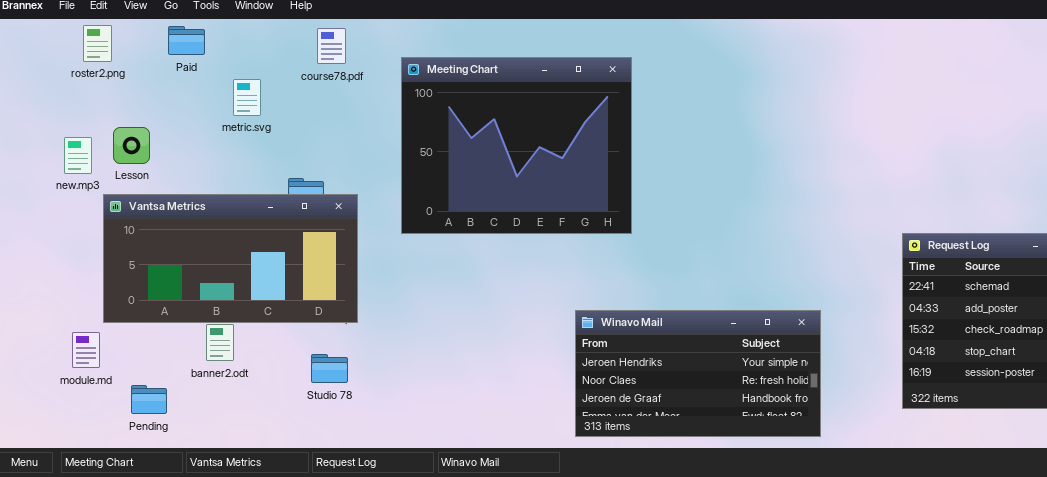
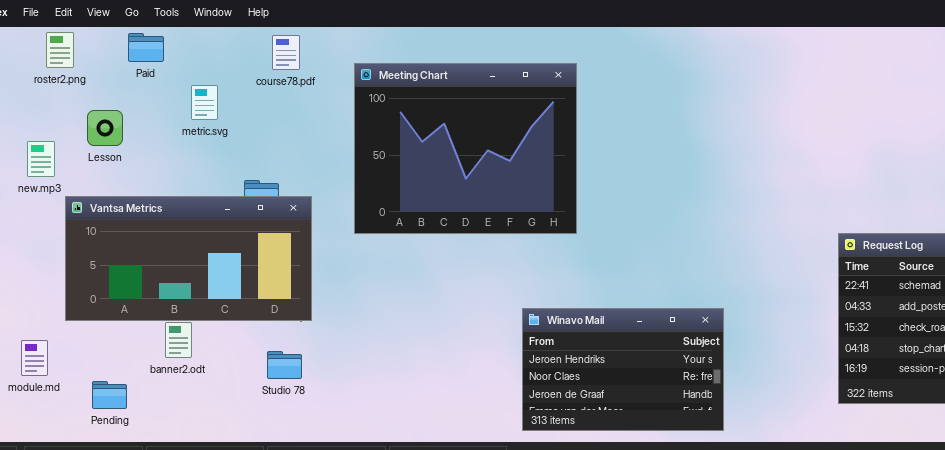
Lesson: [113,127,150,164] -> [87,110,123,146], moved
Winavo Mail: [575,310,821,437] -> [522,308,724,431], resized
module.md: [72,332,100,368] -> [21,340,48,376], moved

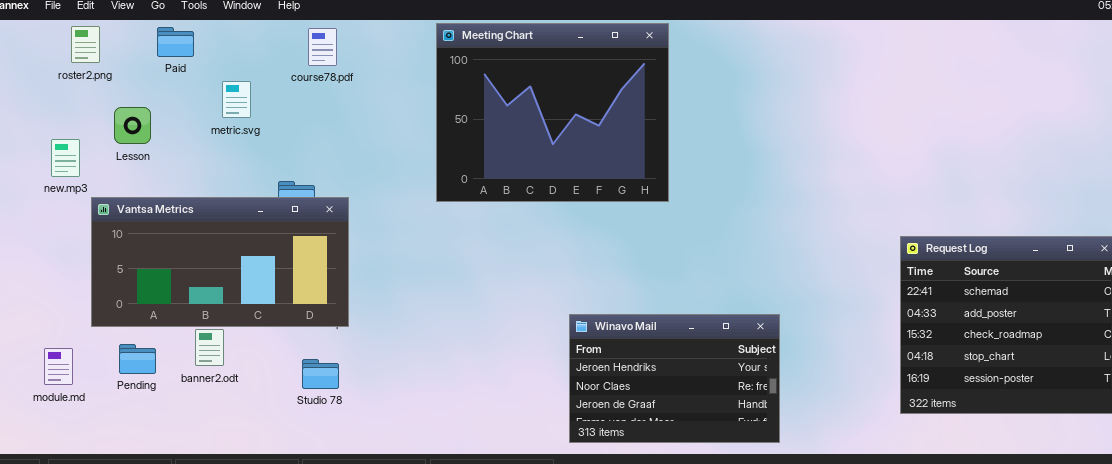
Meeting Chart: [354,63,577,234] -> [436,23,669,202], moved
Pending: [92,381,127,409] -> [119,344,156,374], moved

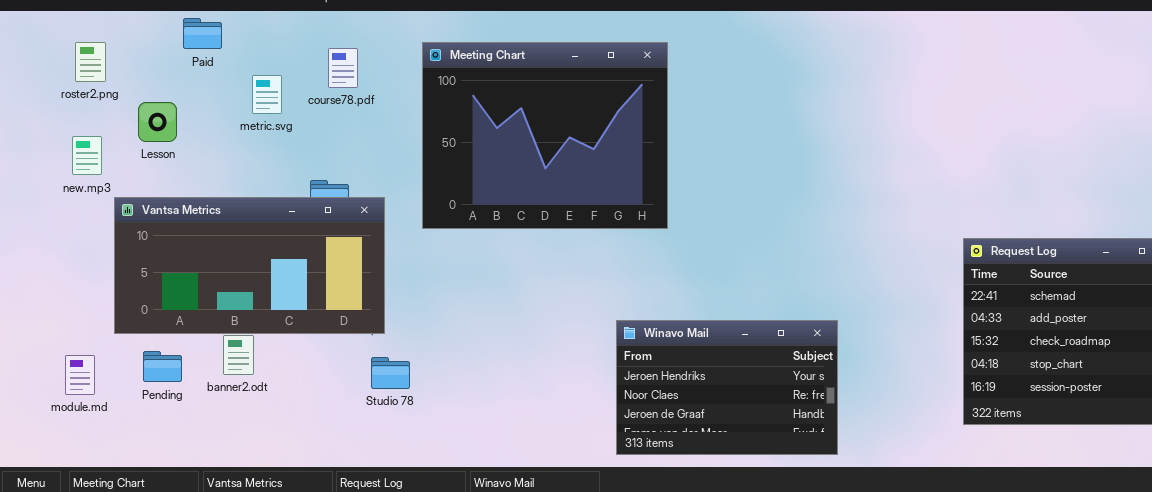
Meeting Chart: [436,23,669,202] -> [422,42,668,229], moved
roster2.png: [71,26,100,63] -> [75,42,106,82], moved
course78.pdf: [308,28,337,66] -> [328,48,358,88], moved
Studio 78: [302,359,339,389] -> [371,357,410,389], moved

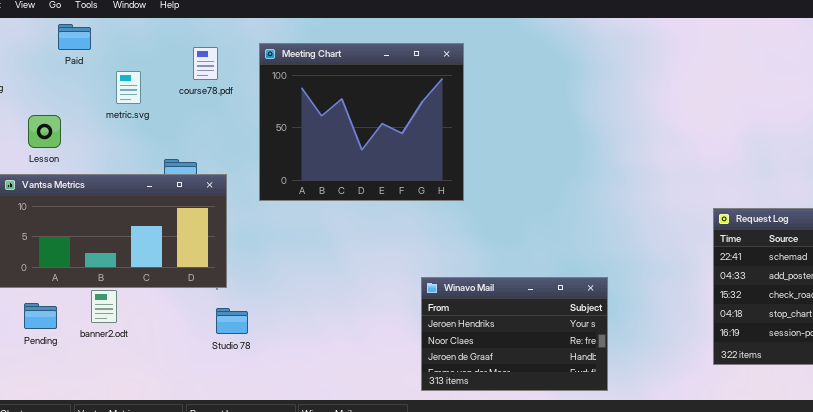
course78.pdf: [328,48,358,88] -> [193,47,218,80], moved
Lesson: [138,102,177,142] -> [28,115,61,148], moved

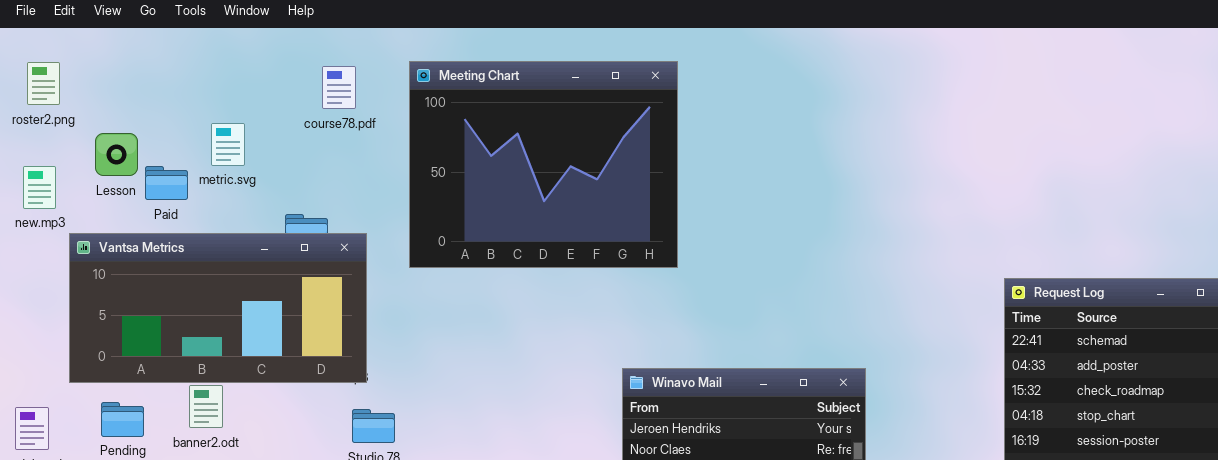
Paid: [58,24,91,50] -> [145,166,188,200], moved
metric.svg: [116,71,141,104] -> [211,123,245,166], moved
Lesson: [28,115,61,148] -> [95,133,138,176], moved

